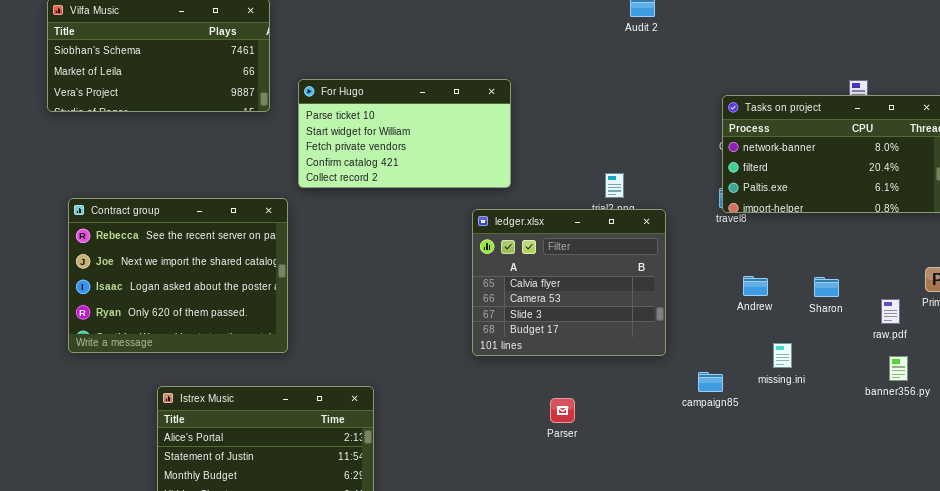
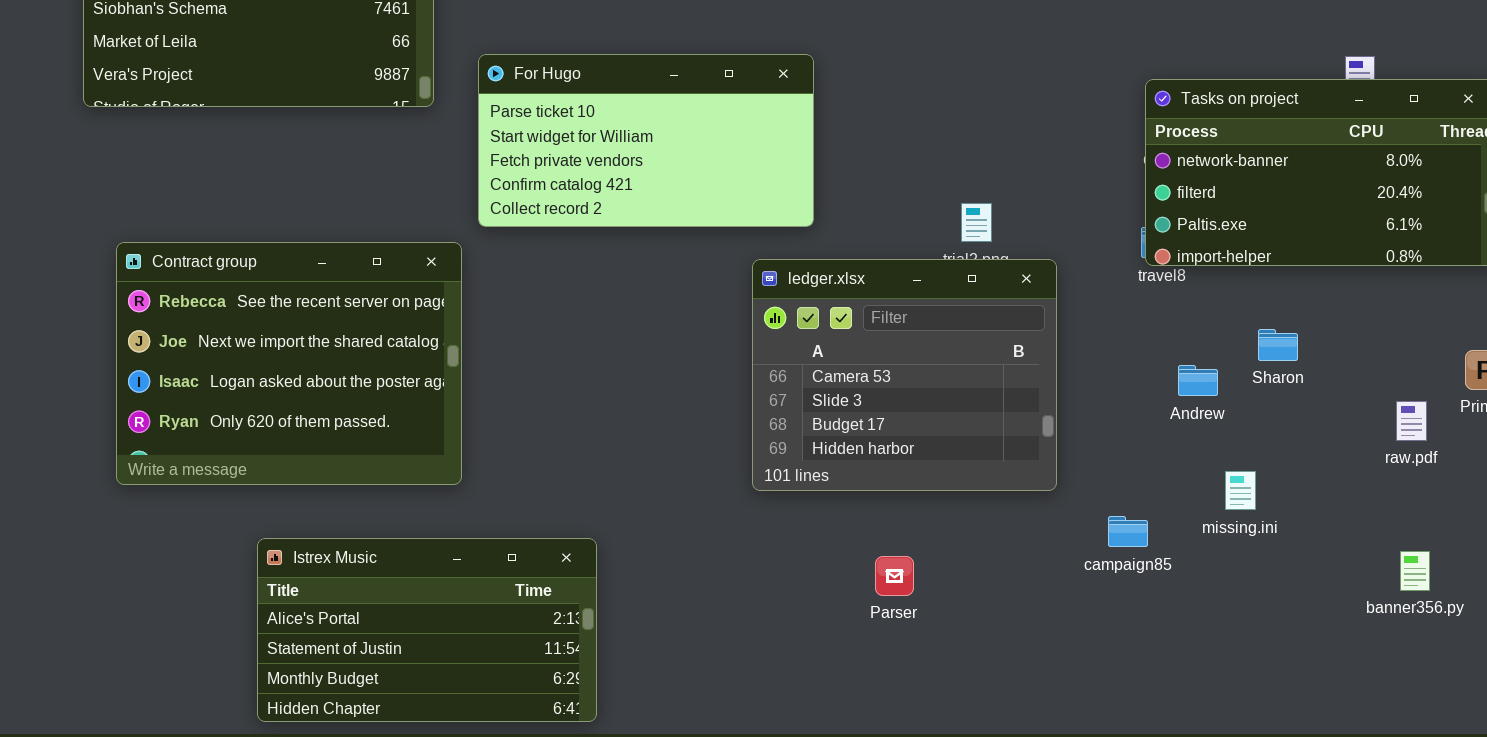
ledger.xlsx: [472,209,666,356] -> [752,259,1057,491], scrolled down 1 row
Sharon: [814,277,839,297] -> [1258,329,1298,361], moved
banner356.py: [889,356,908,381] -> [1400,551,1430,591], moved

